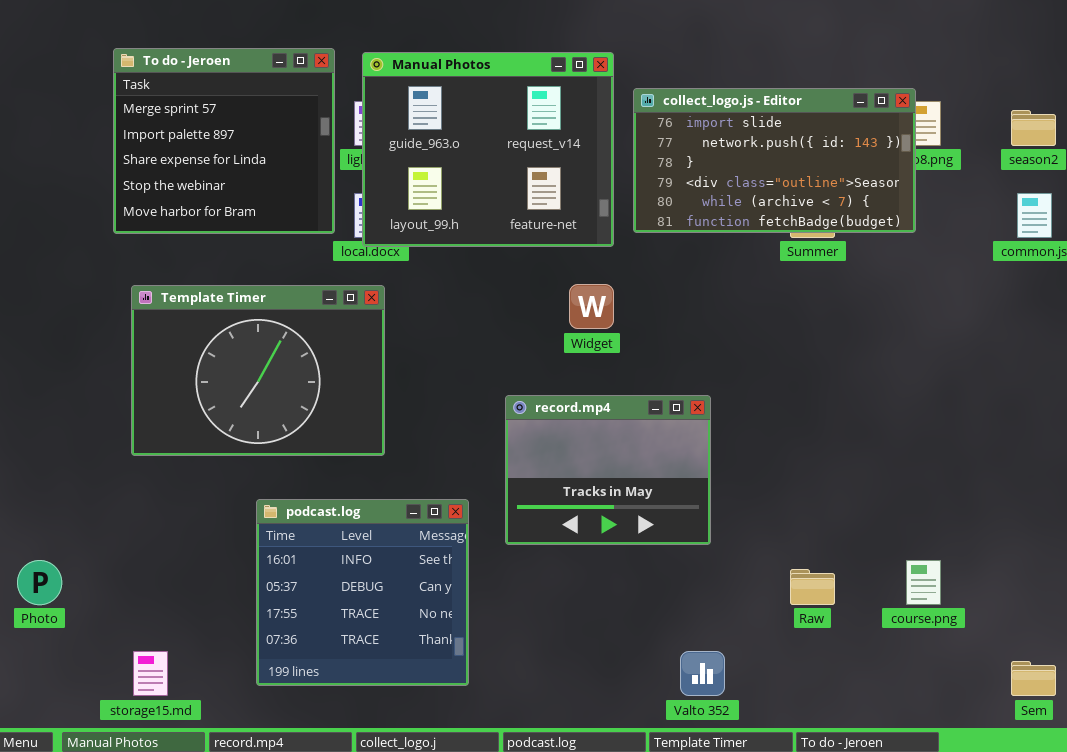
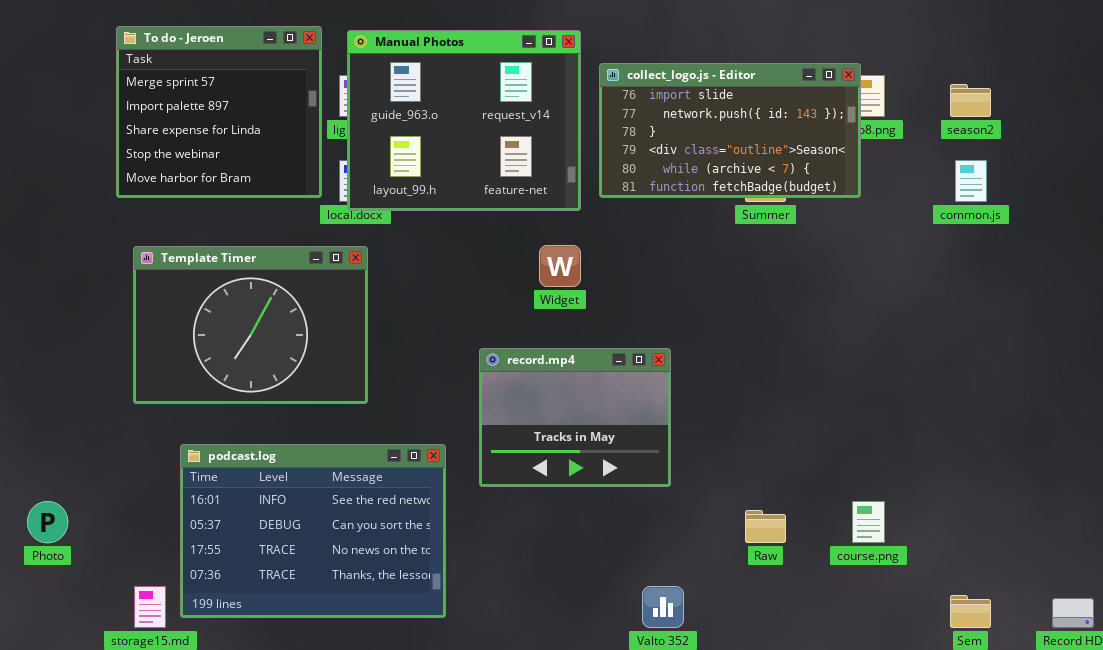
podcast.log: [256,499,469,686] -> [180,444,446,618], resized

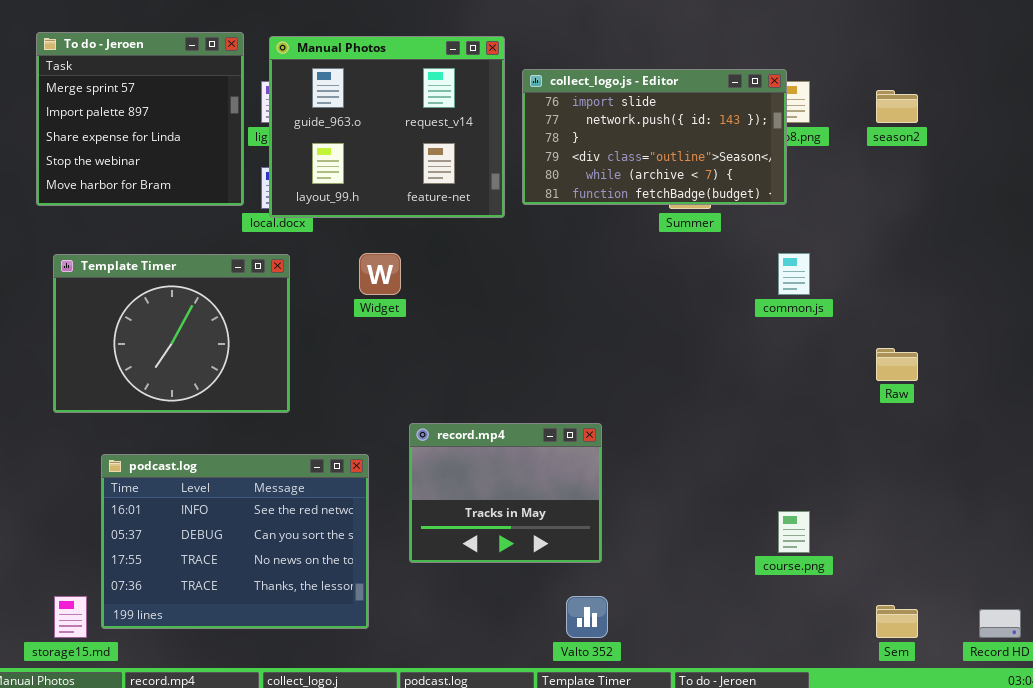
common.js: [955,160,987,202] -> [778,253,810,295], moved
Widget: [539,245,581,287] -> [359,253,401,295], moved
record.mp4: [479,348,671,487] -> [409,423,602,563], moved
Raw: [745,510,786,543] -> [876,348,918,381], moved

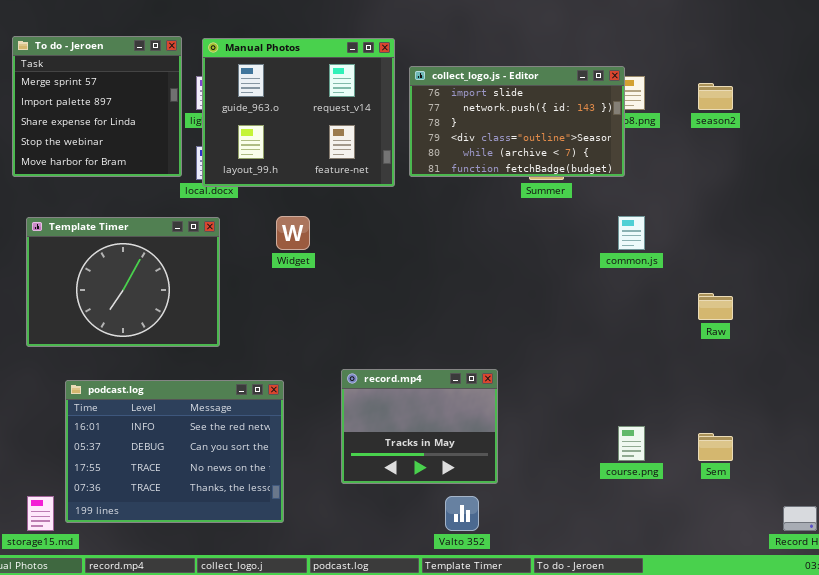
record.mp4: [409,423,602,563] -> [341,369,498,484], moved
Sem: [876,605,918,638] -> [698,433,733,461], moved

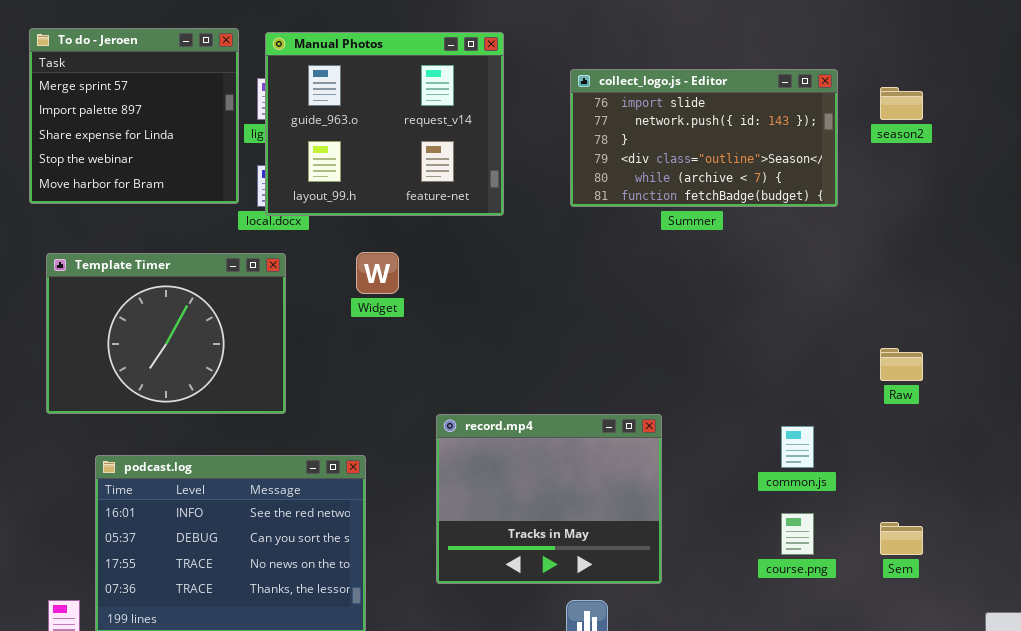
collect_logo.js - Editor: [409,66,625,177] -> [570,69,838,207], moved
common.js: [618,216,645,250] -> [781,426,814,468], moved
record.mp4: [341,369,498,484] -> [436,414,662,584], resized

